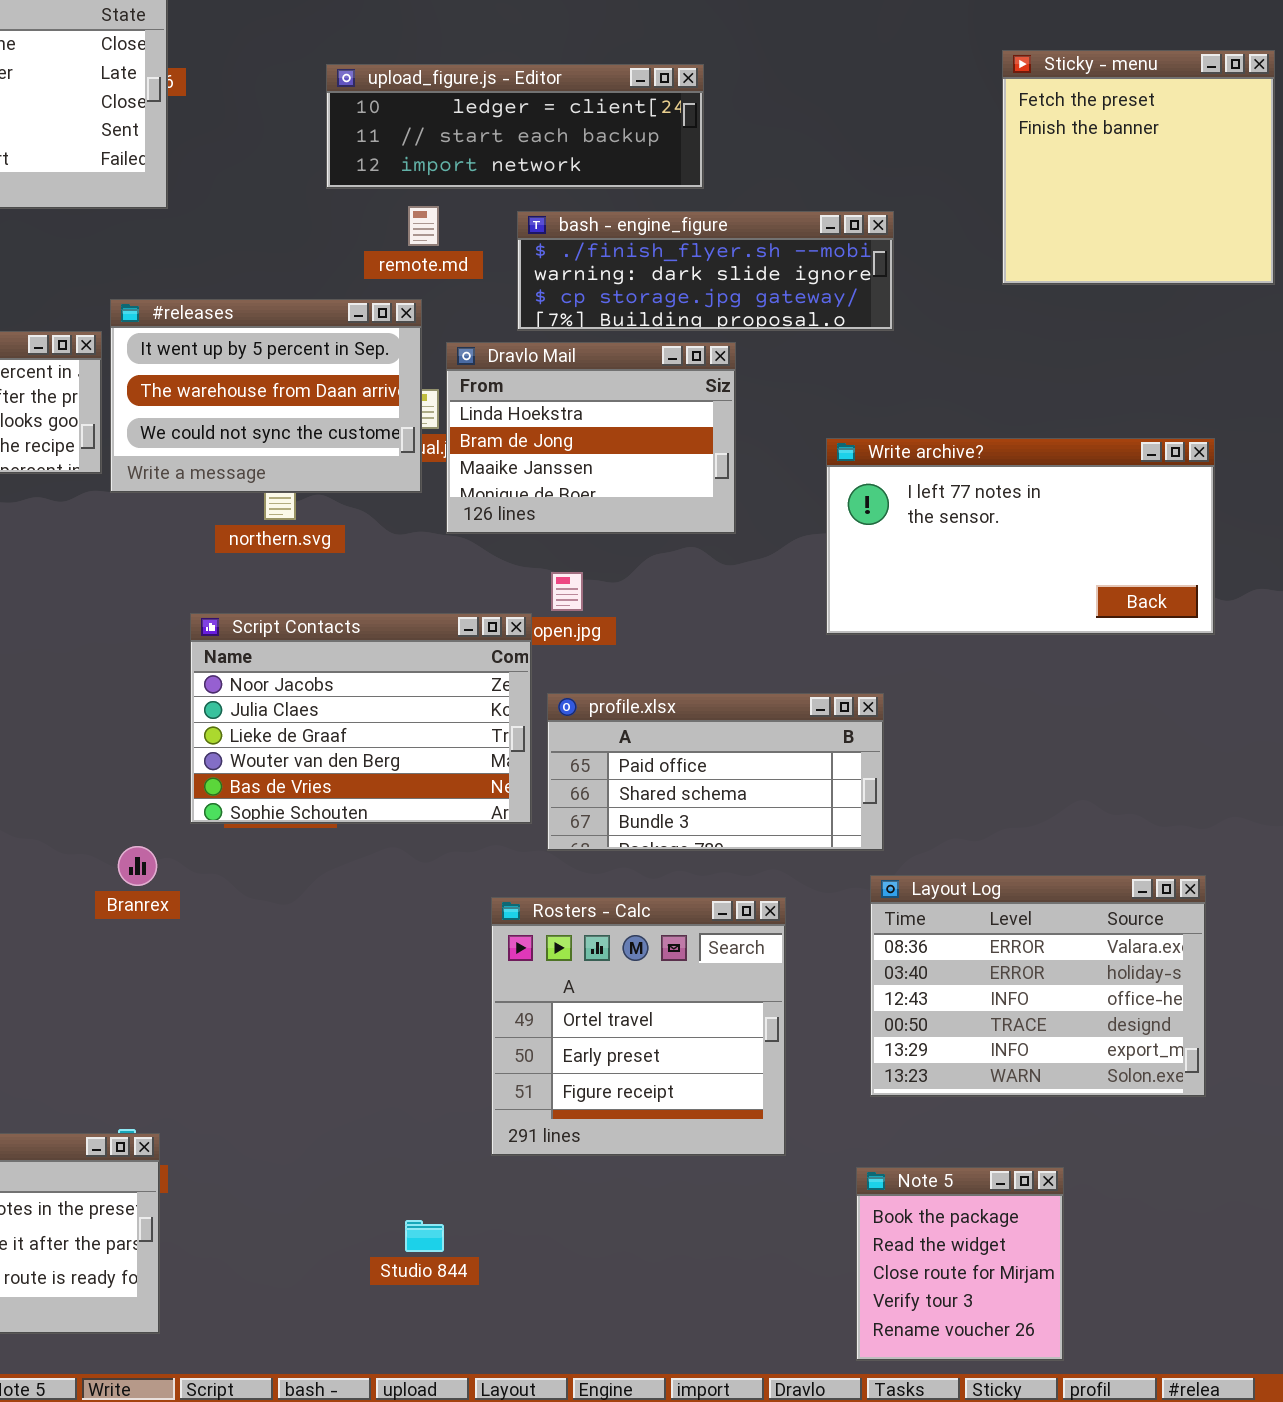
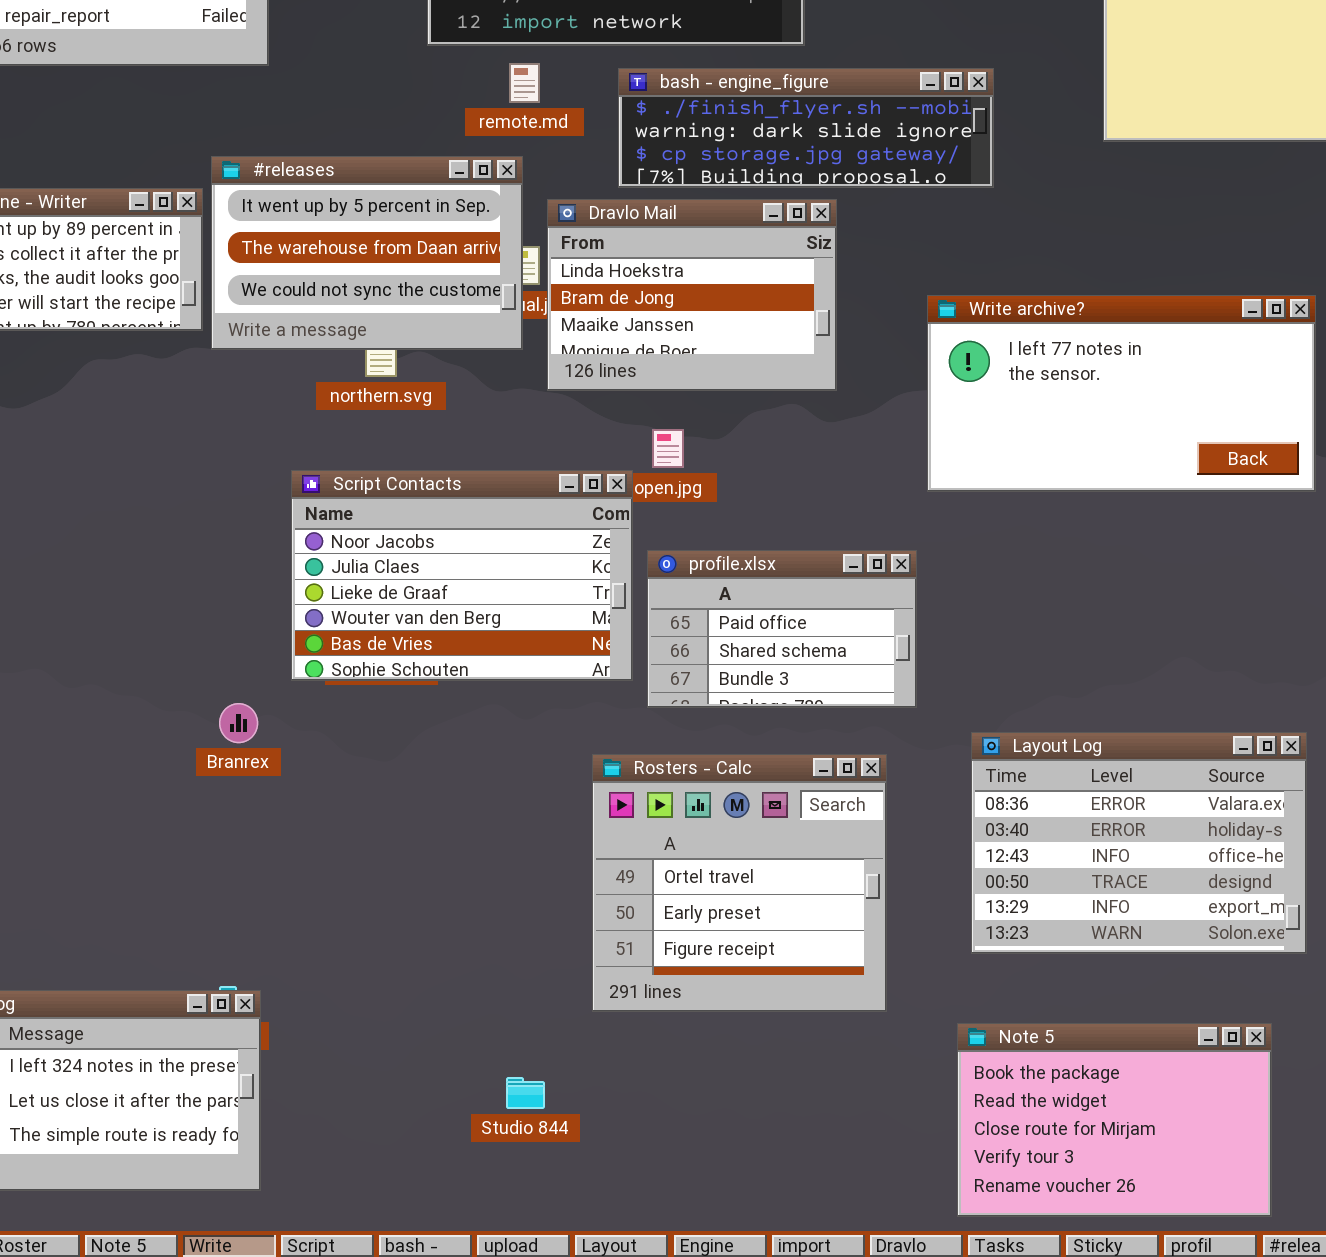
profile.xlsx: [547,693,884,851] -> [647,550,917,708], resized
Note 5: [856,1167,1064,1361] -> [957,1023,1272,1217], resized

